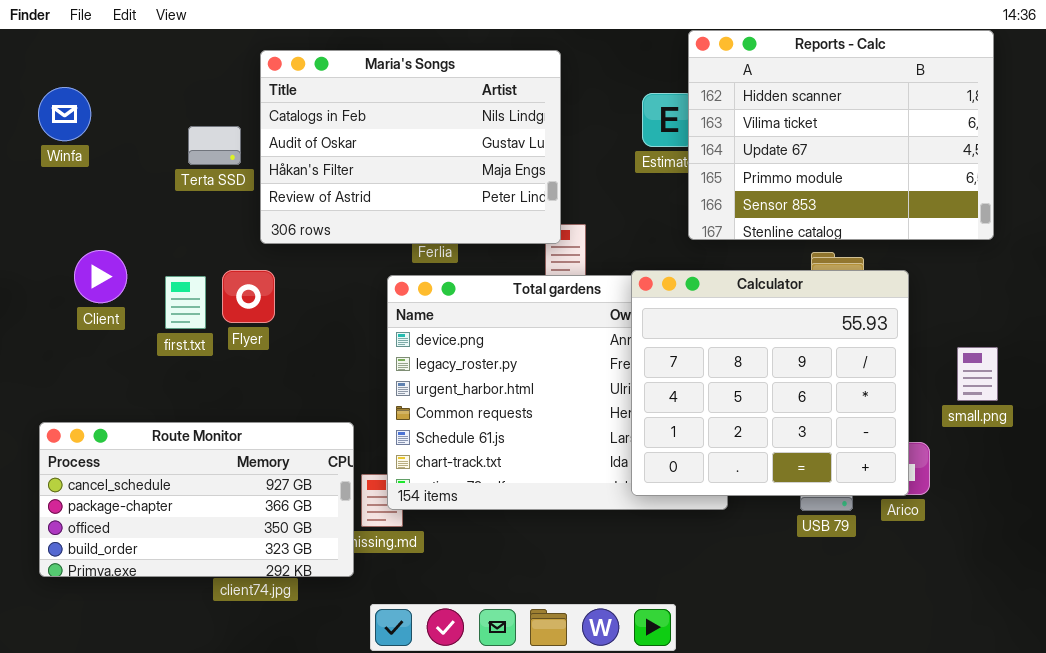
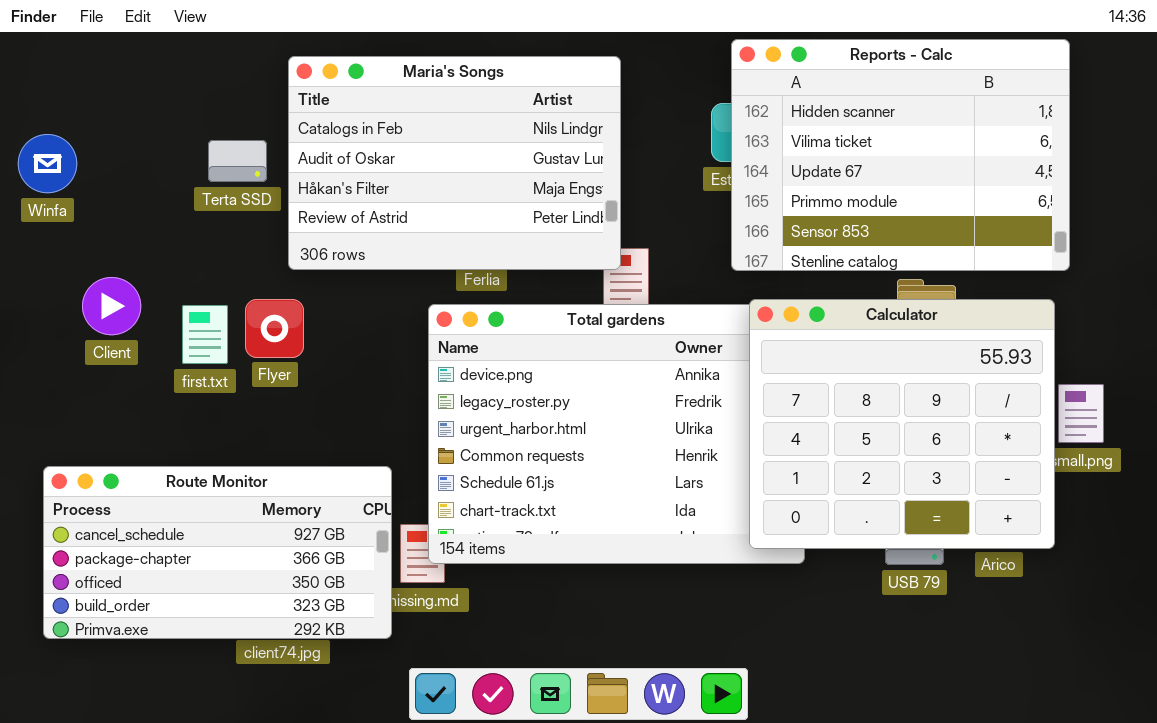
Reports - Calc: [688,30,994,240] -> [731,39,1070,271], moved
Winfa: [38,87,91,141] -> [18,134,77,193], moved
Calculator: [631,270,909,496] -> [749,299,1055,549], moved

